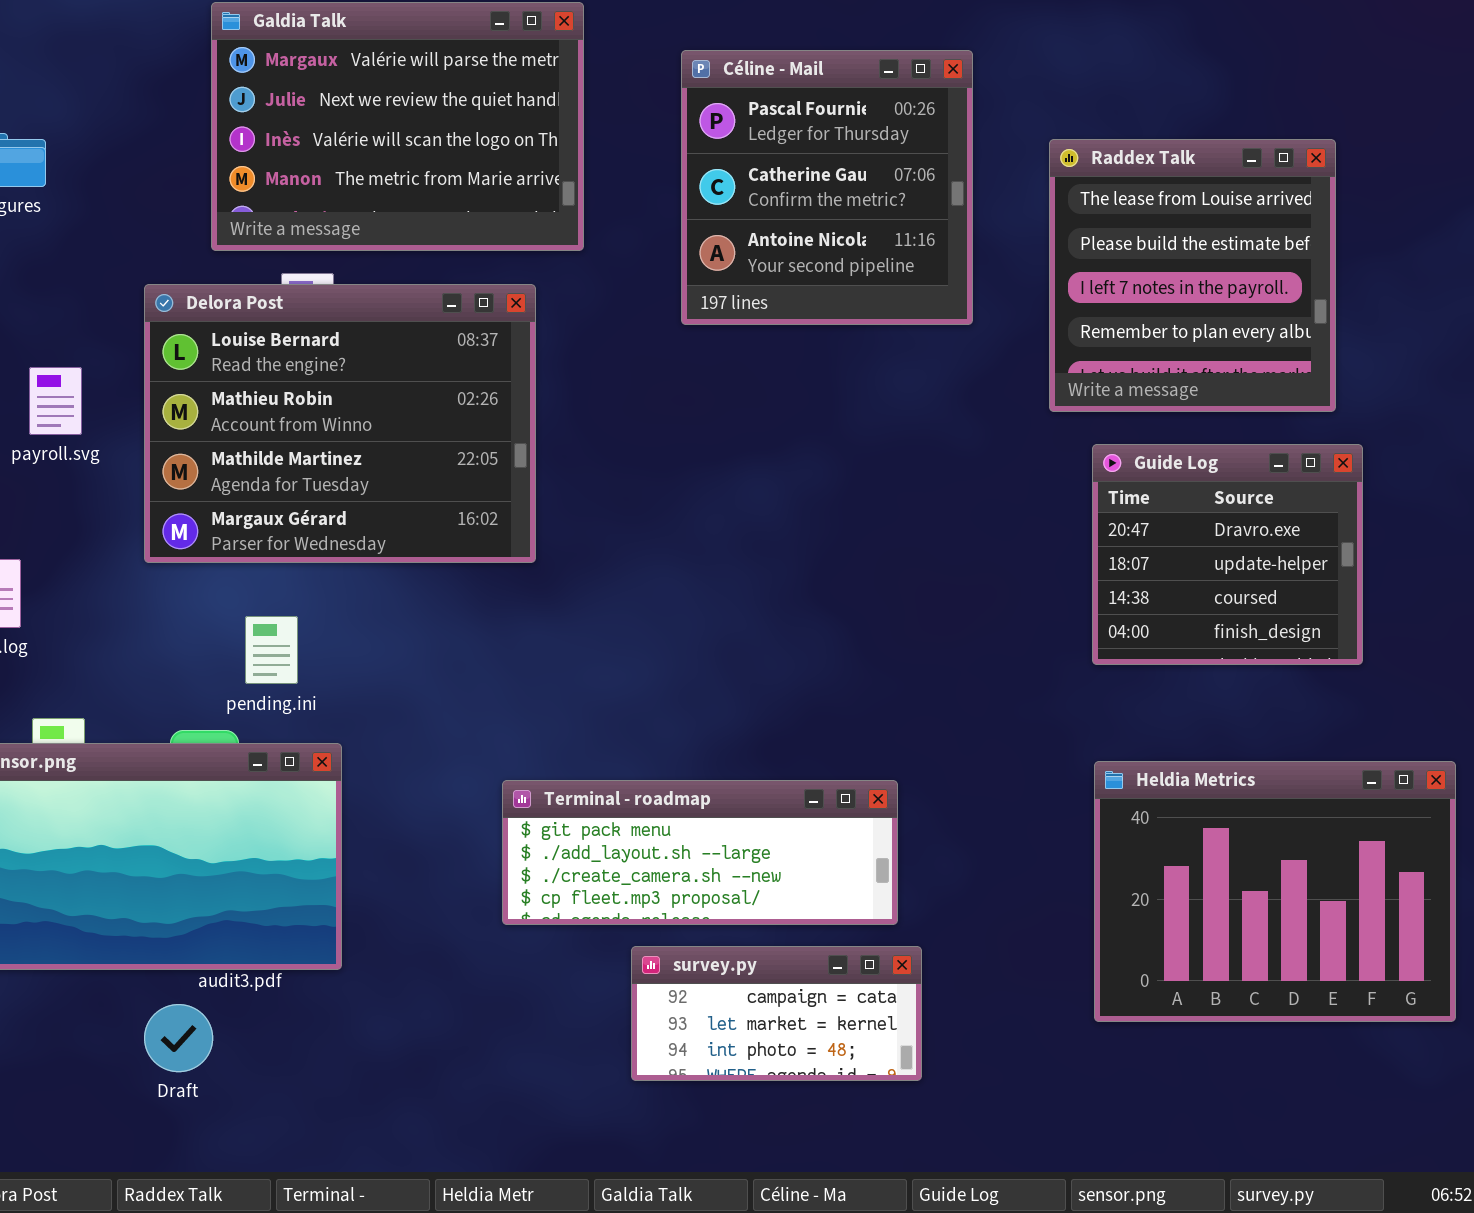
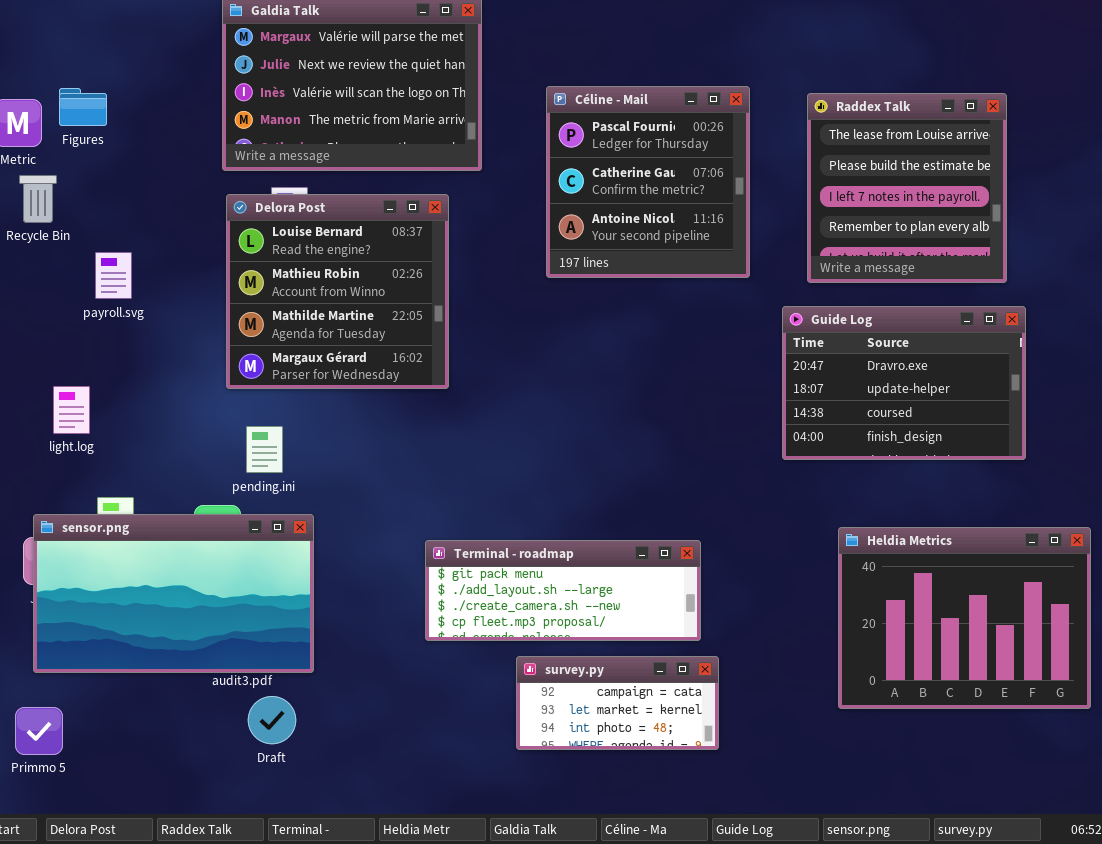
Céline - Mail: [681,50,973,325] -> [546,86,750,278], moved
Delora Post: [144,284,536,563] -> [226,194,449,389], resized
Guide Log: [1092,444,1363,665] -> [782,306,1026,460], resized
Draft: [144,1004,213,1072] -> [248,696,296,744], moved

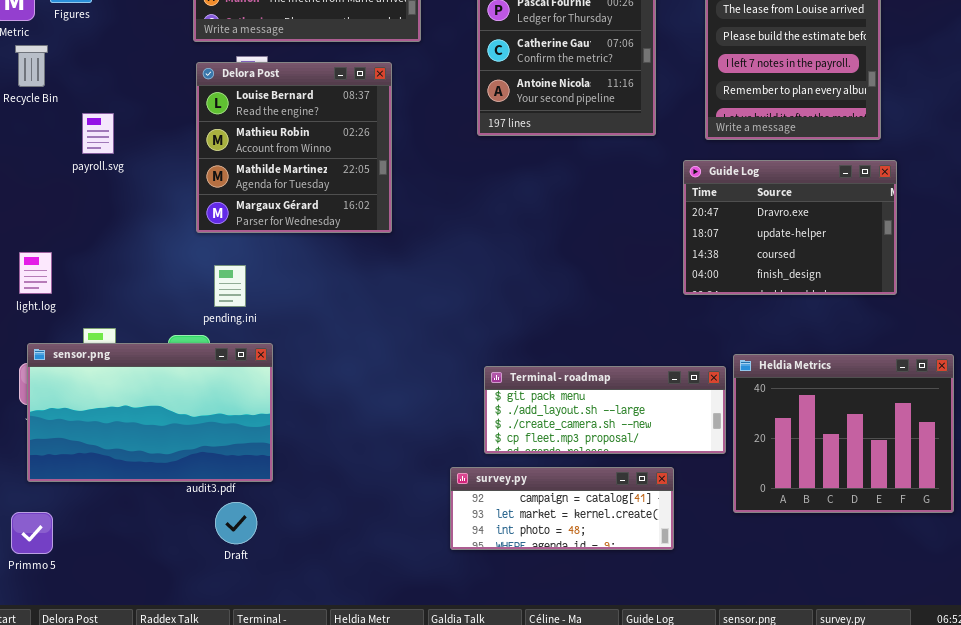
light.log: [53,386,90,434] -> [19,252,52,294], moved
Terminal - roadmap: [425,540,701,641] -> [484,366,726,454], moved
survey.py: [516,656,719,750] -> [450,467,674,550], resized

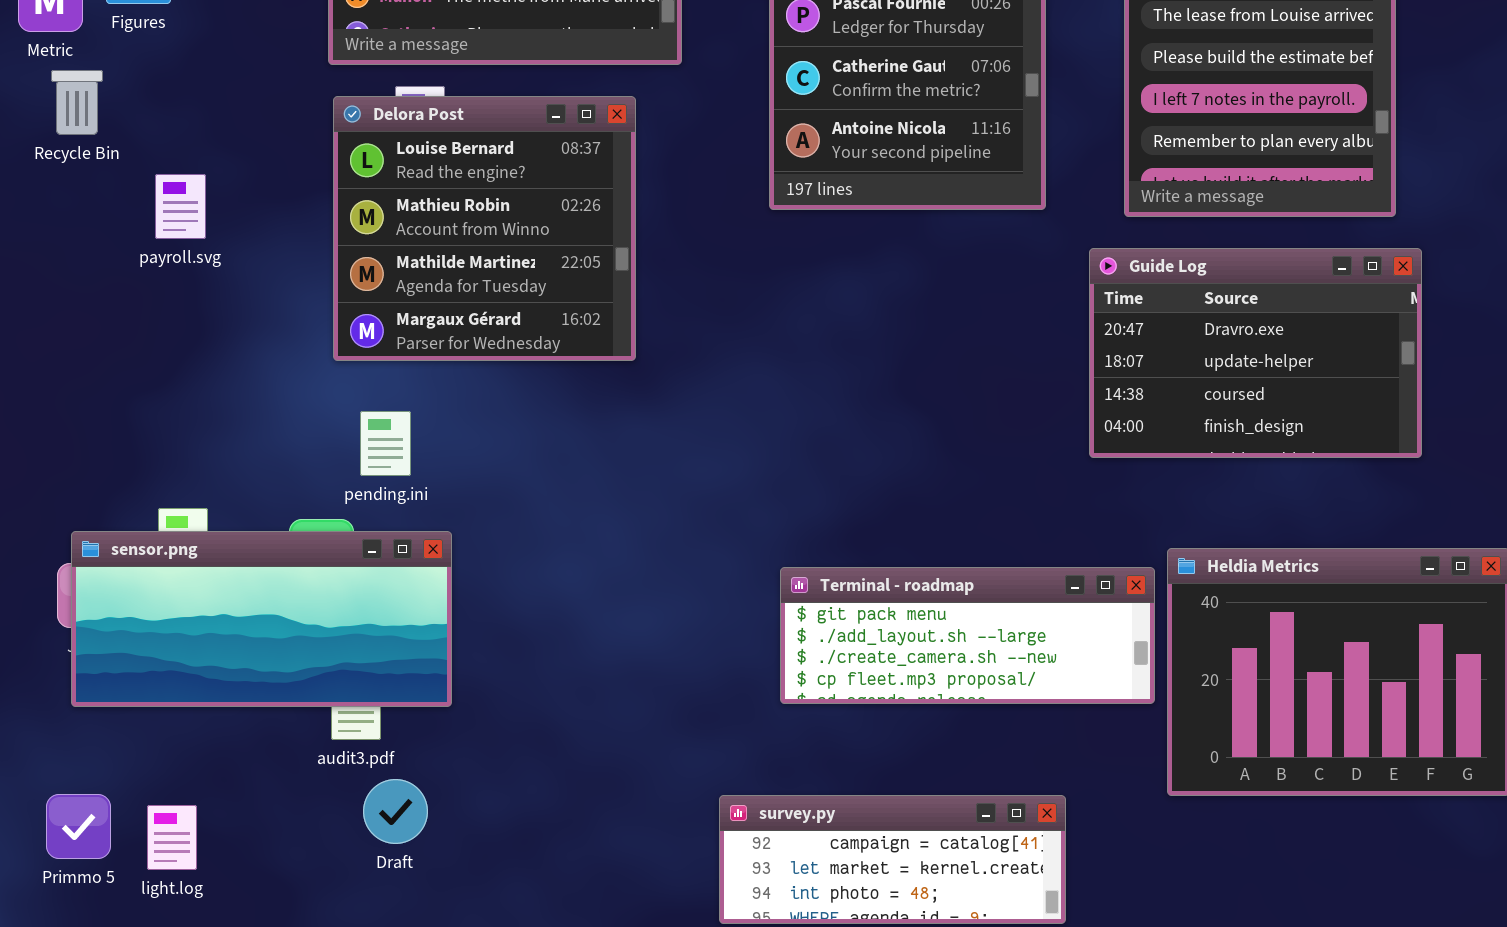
light.log: [19,252,52,294] -> [147,805,197,870], moved
sensor.png: [27,343,273,482] -> [71,531,452,707], resized
survey.py: [450,467,674,550] -> [719,795,1066,924], moved

